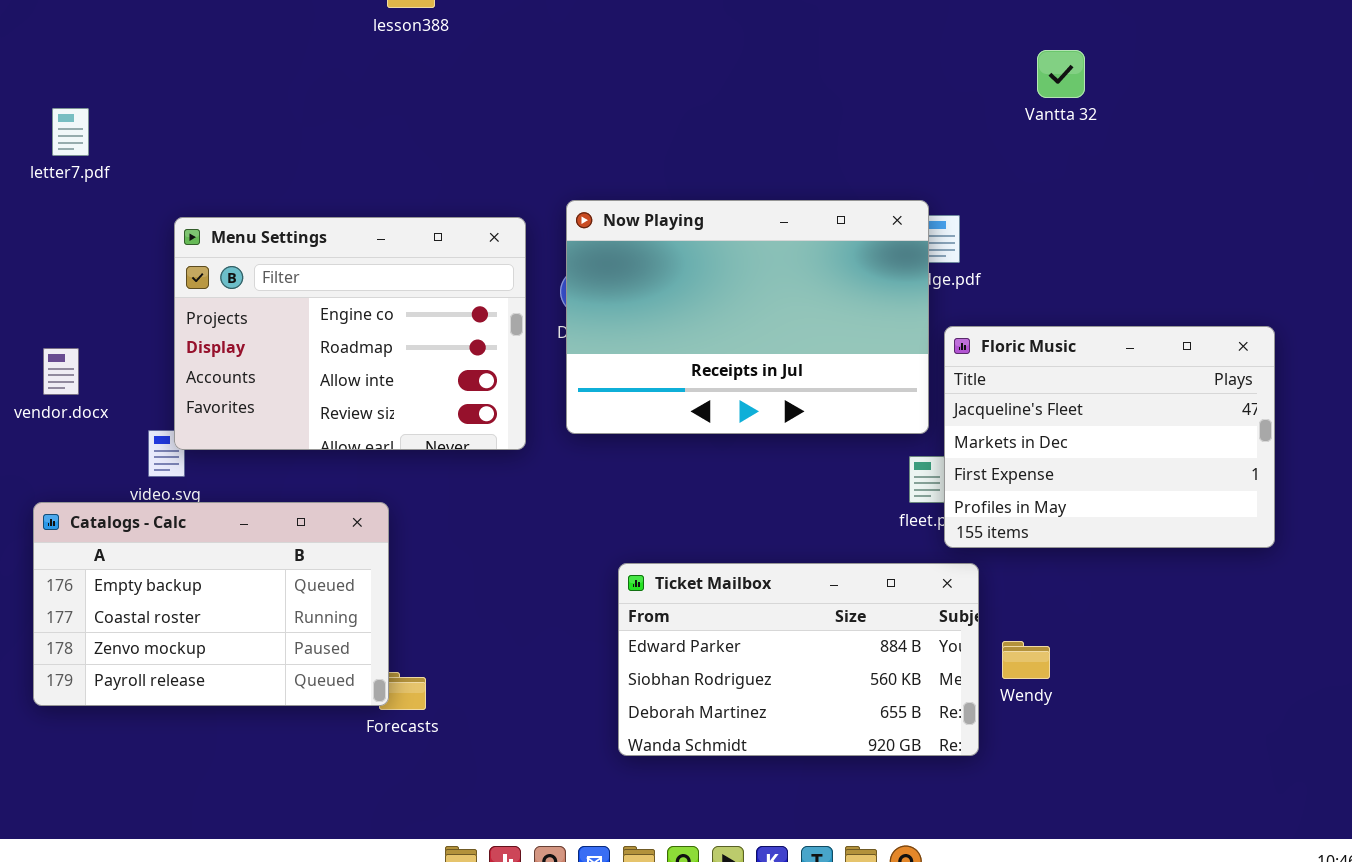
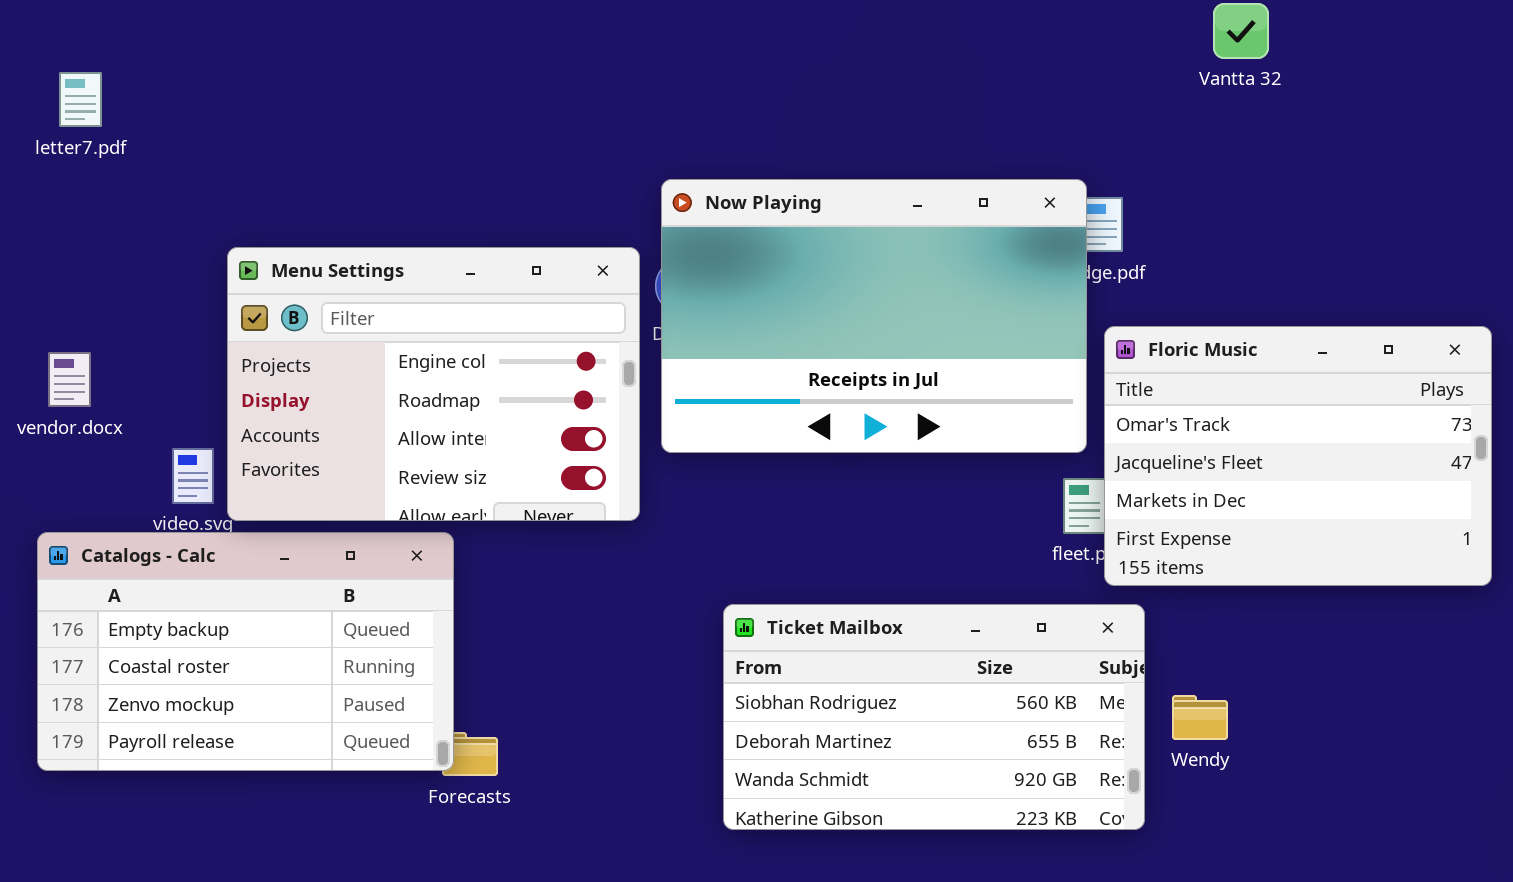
Menu Settings: [174,217,526,450] -> [227,247,640,521], moved
Floric Music: [944,326,1275,548] -> [1104,326,1492,586], scrolled up 1 row
Ticket Mailbox: [618,563,979,756] -> [723,604,1145,830], scrolled down 1 row

